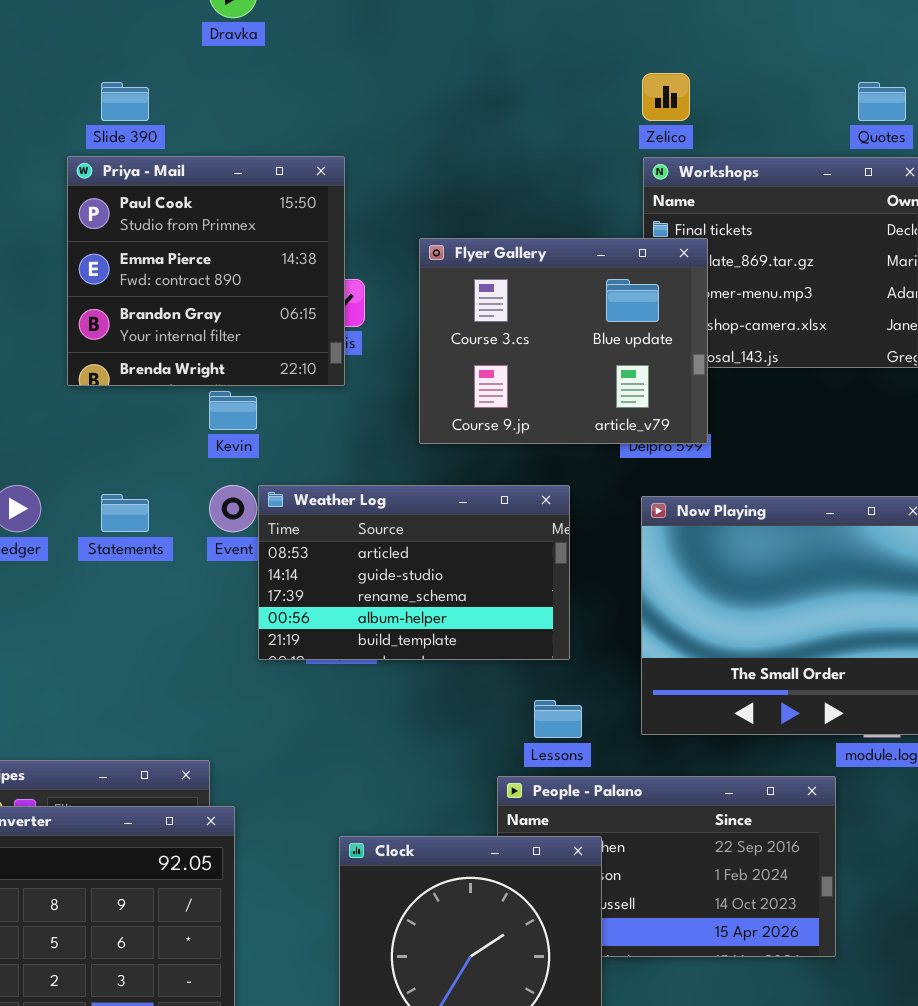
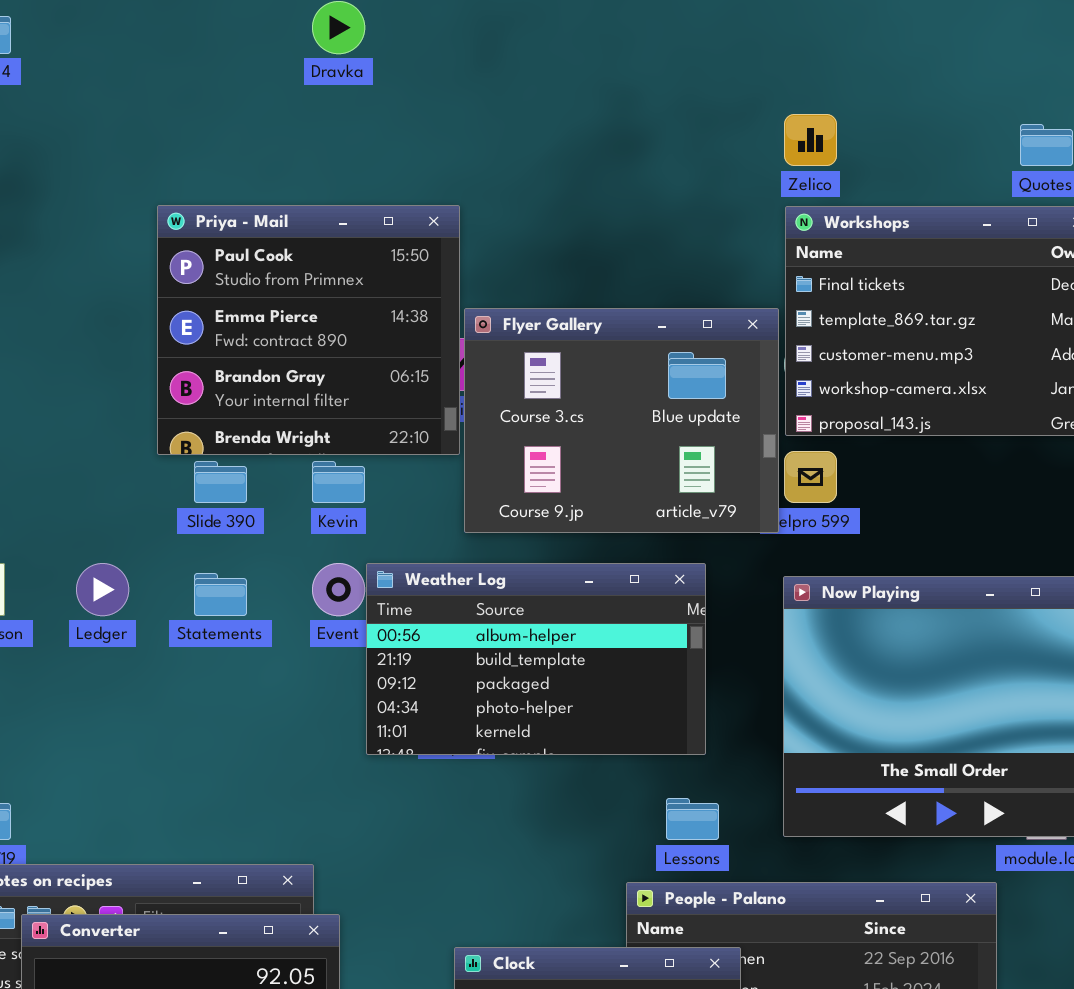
Slide 390: [101,82,149,121] -> [194,461,247,503], moved
Flyer Gallery: [419,238,708,444] -> [464,308,779,533], moved
Weather Log: [258,485,570,660] -> [366,563,706,755], scrolled down 3 rows

